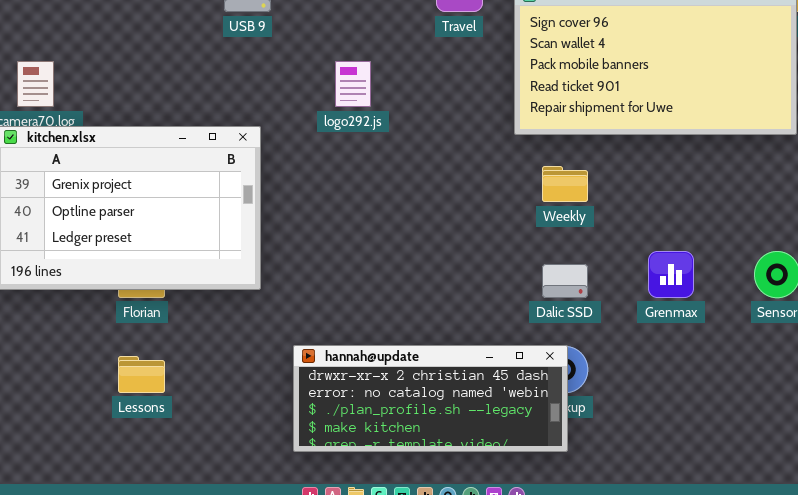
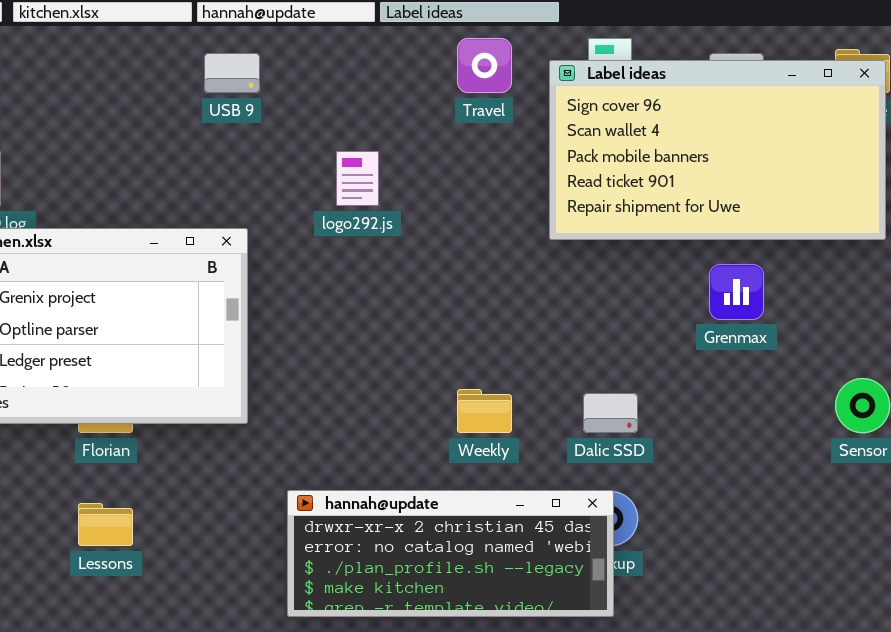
Weekly: [542,166,588,202] -> [457,389,512,433], moved
Grenmax: [648,251,694,298] -> [709,264,764,320], moved

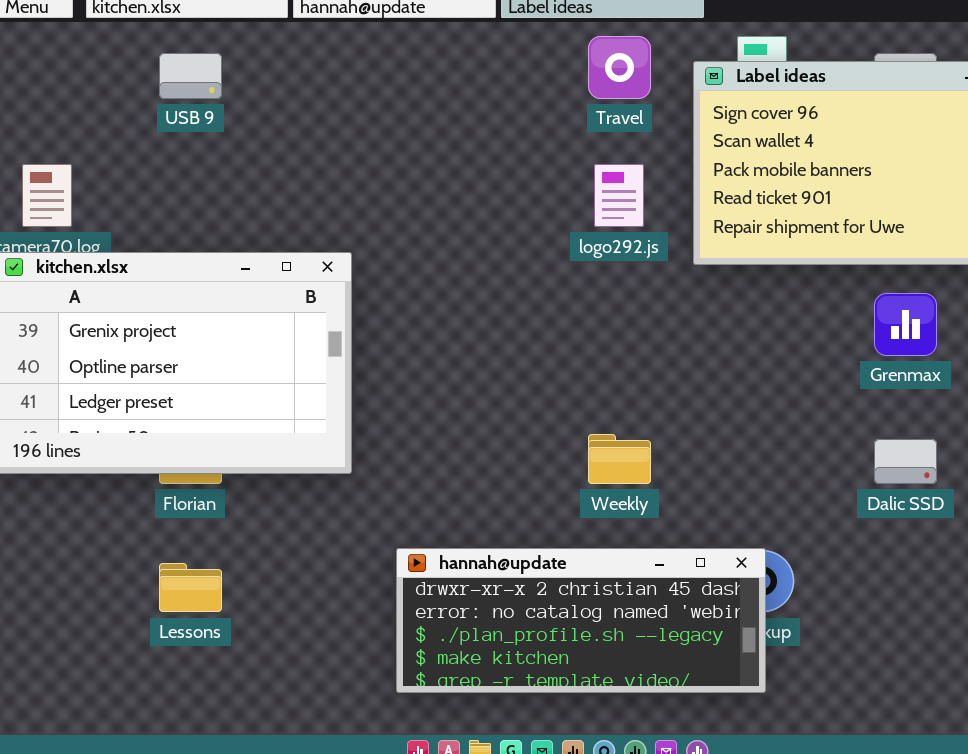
USB 9: [204,53,260,93] -> [159,53,222,99], moved
logo292.js: [336,151,379,206] -> [594,164,644,227], moved
Dalic SSD: [583,393,638,433] -> [874,439,937,484], moved

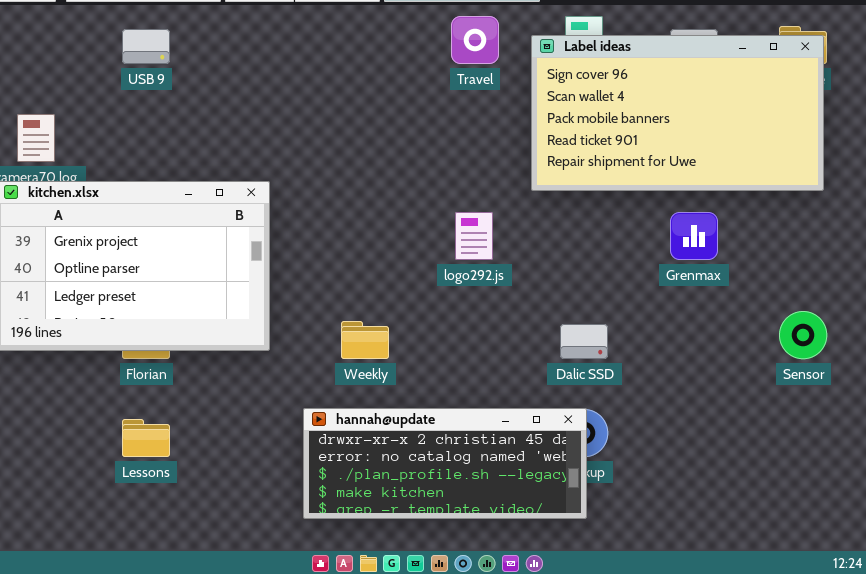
logo292.js: [594,164,644,227] -> [455,212,493,260], moved
Weekly: [588,434,651,484] -> [341,321,389,359], moved
Dalic SSD: [874,439,937,484] -> [560,324,608,359], moved

